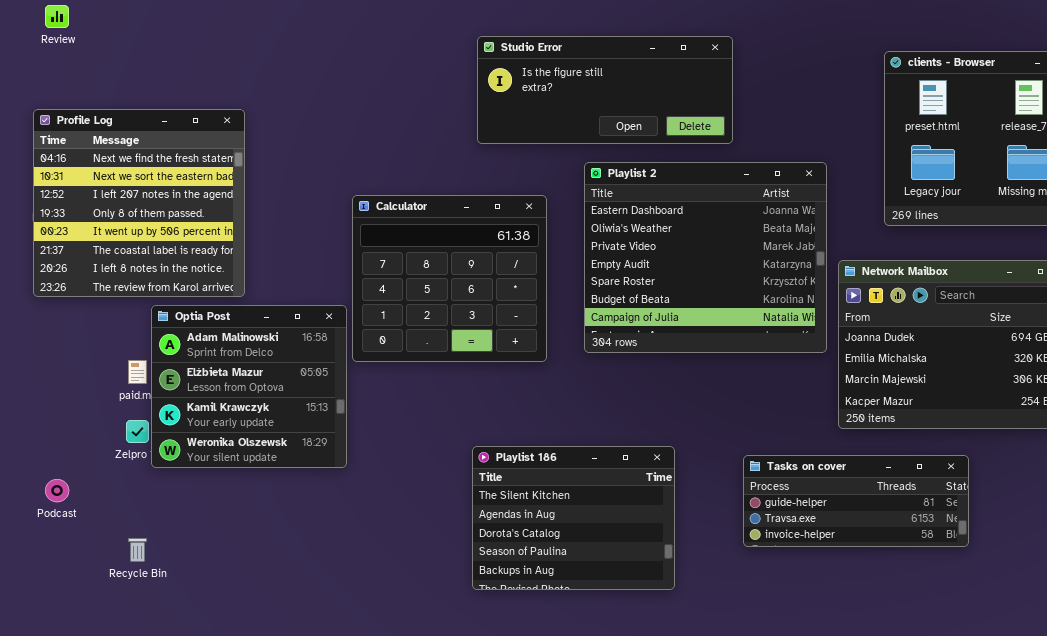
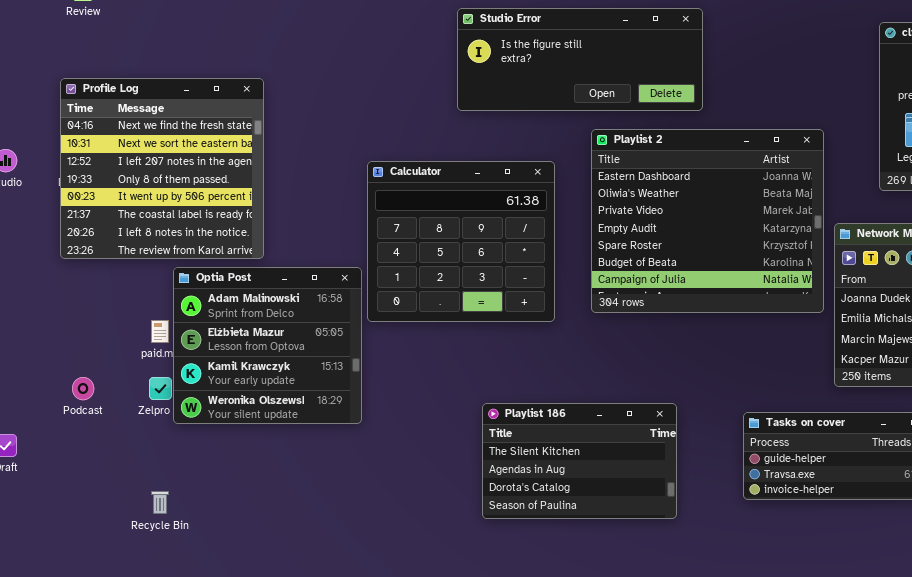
Studio Error: [477,36,733,144] -> [457,8,703,111], moved
Playlist 186: [472,446,675,590] -> [482,403,677,519], resized
Podcast: [45,479,69,502] -> [72,377,94,400], moved

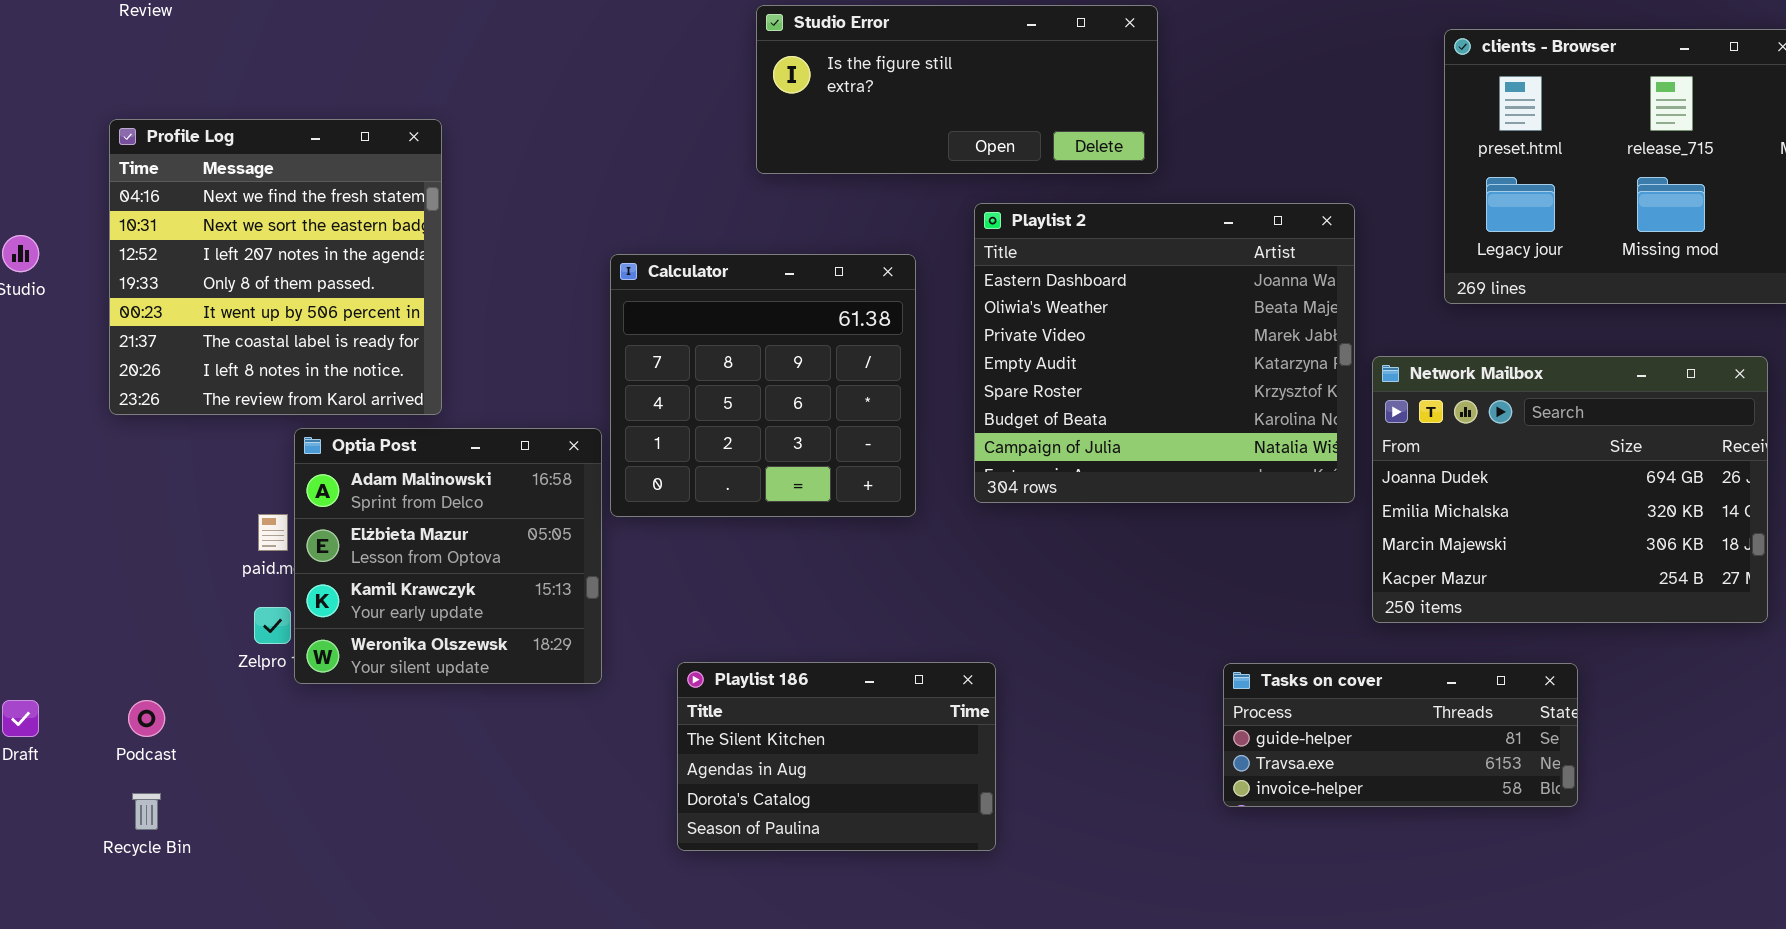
Podcast: [72,377,94,400] -> [128,700,165,737], moved
Playlist 186: [482,403,677,519] -> [677,662,996,851], moved
Recycle Bin: [151,491,169,514] -> [132,793,161,830], moved

